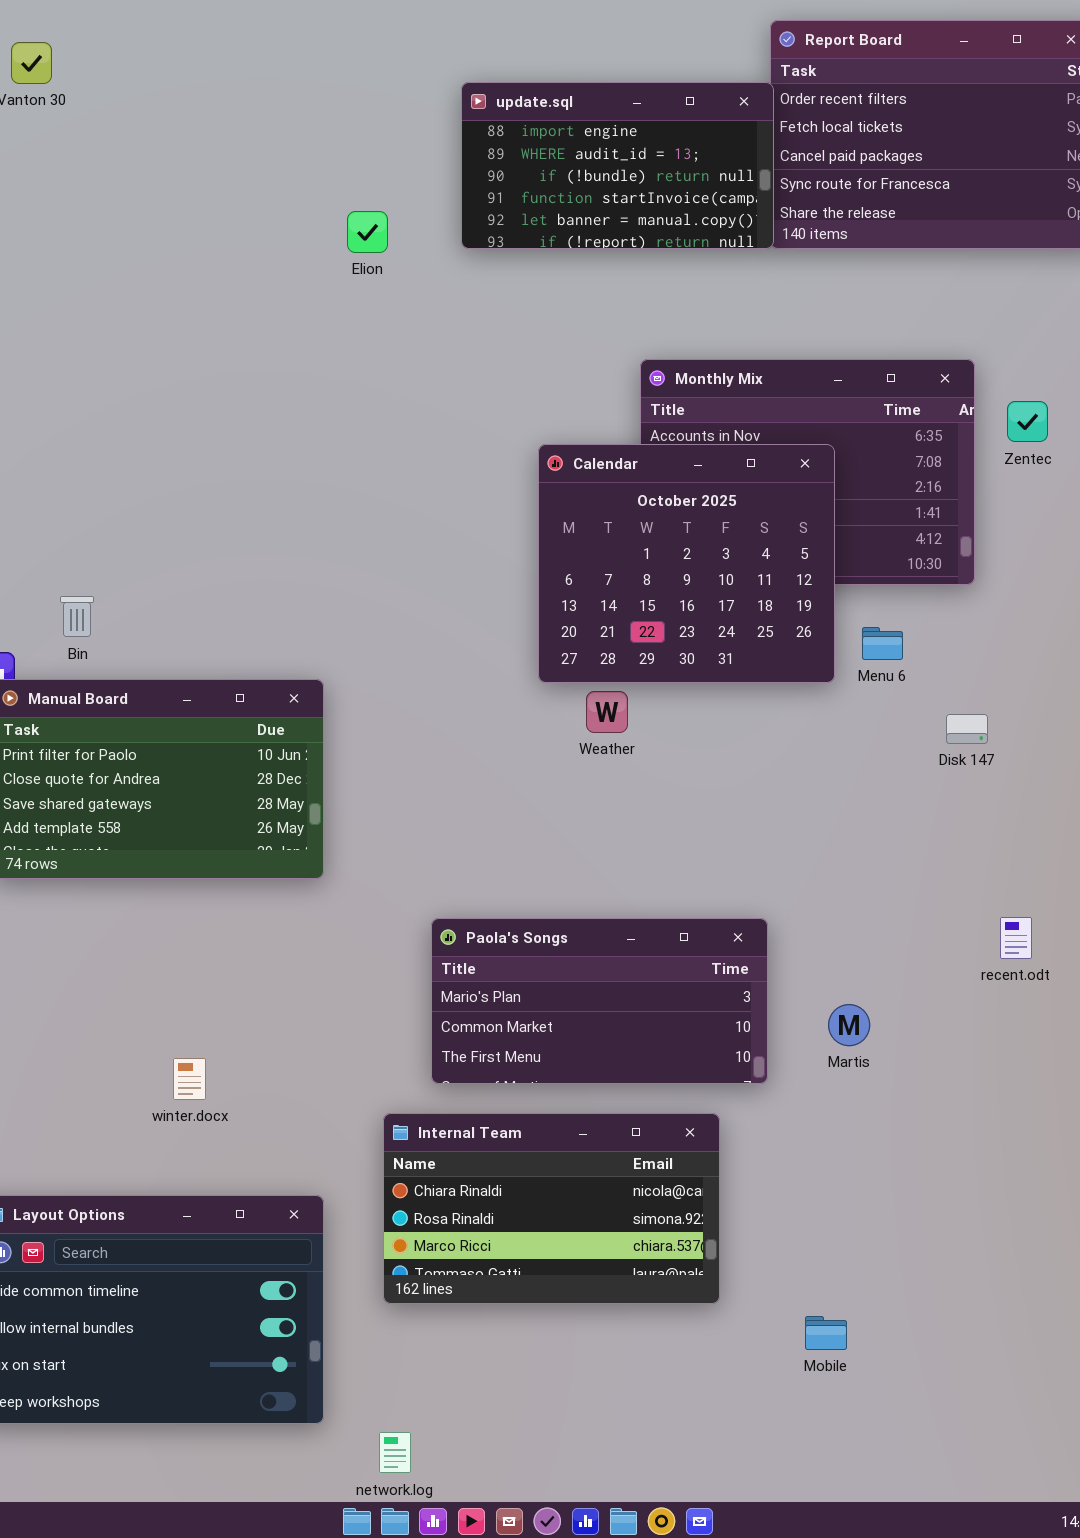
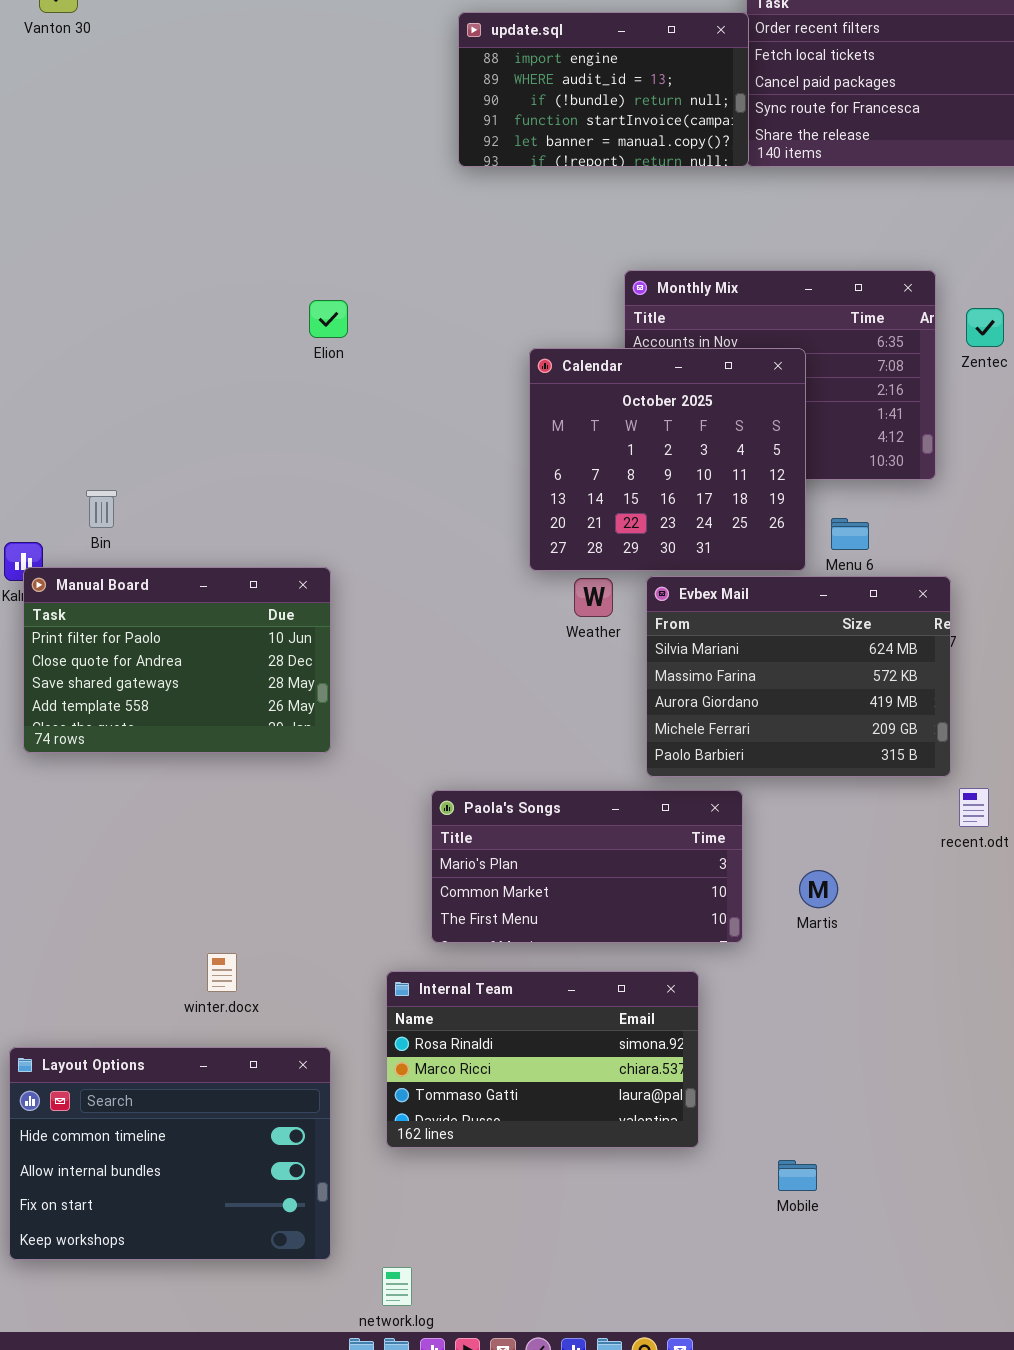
Elion: [347,211,388,253] -> [309,300,348,338], moved
Evbex Mail: none -> [646,576,951,777], opened
winter.docx: [173,1058,206,1100] -> [207,953,237,992], moved
Internal Team: [383,1113,720,1304] -> [386,971,699,1148], scrolled down 1 row

